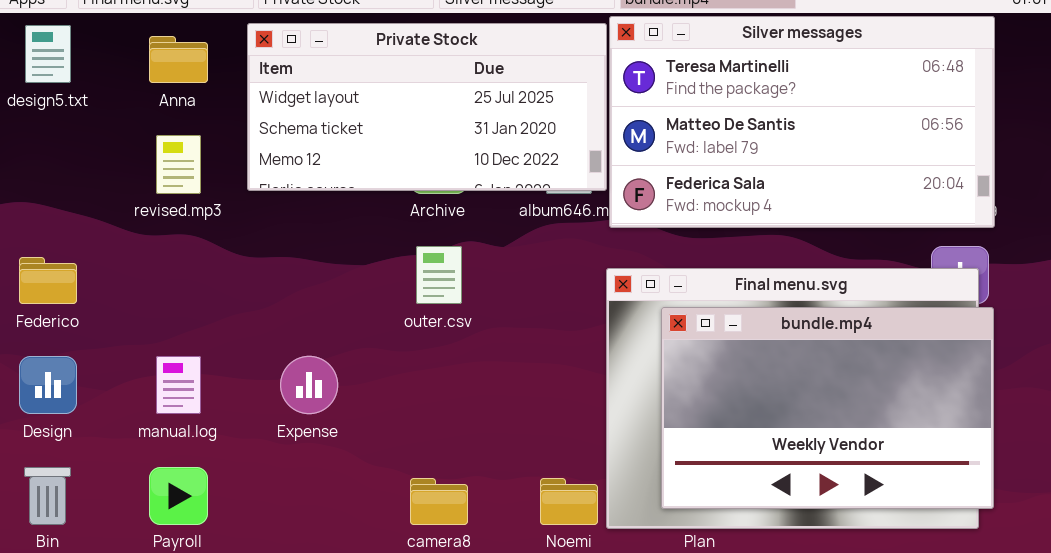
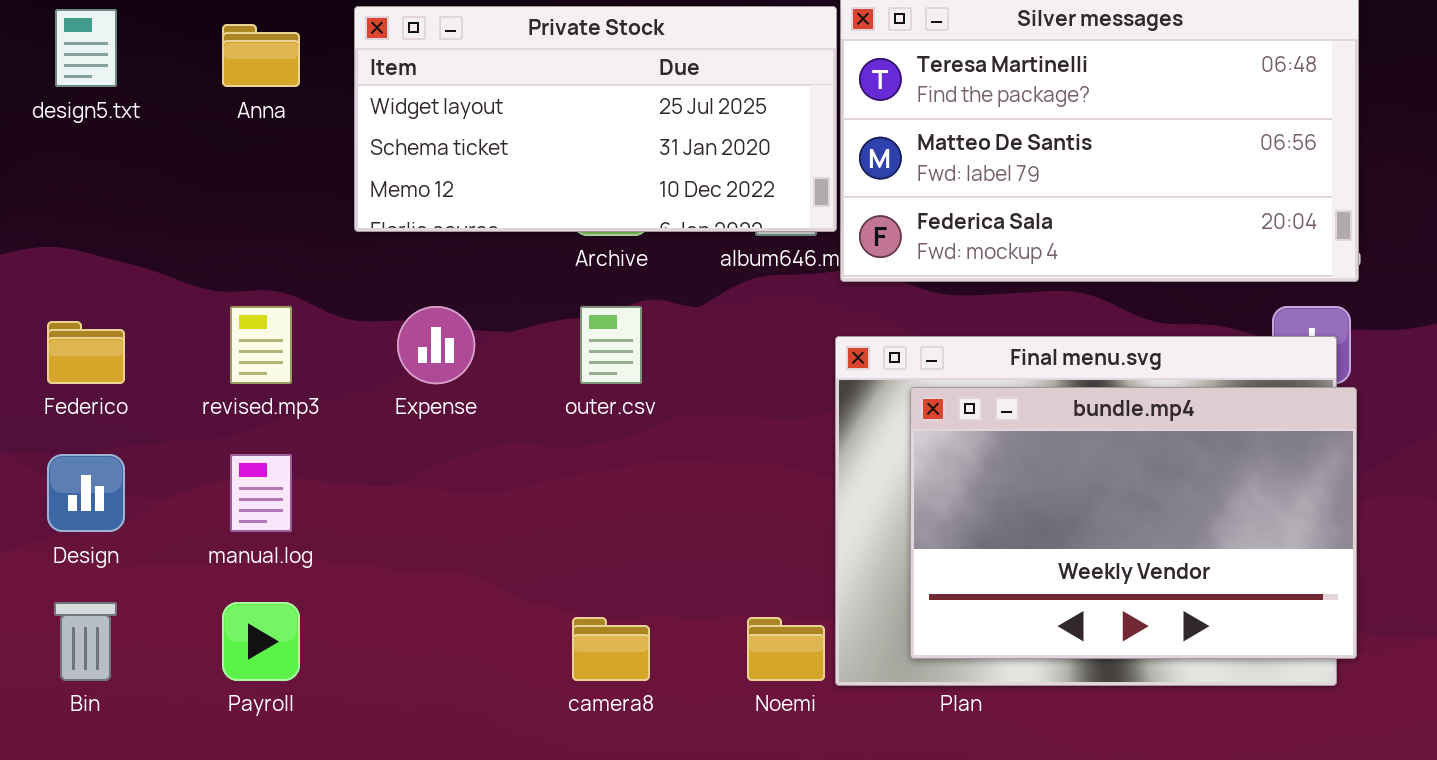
revised.mp3: [156,135,201,194] -> [230,306,292,384], moved
Expense: [280,356,338,414] -> [397,306,475,384], moved

